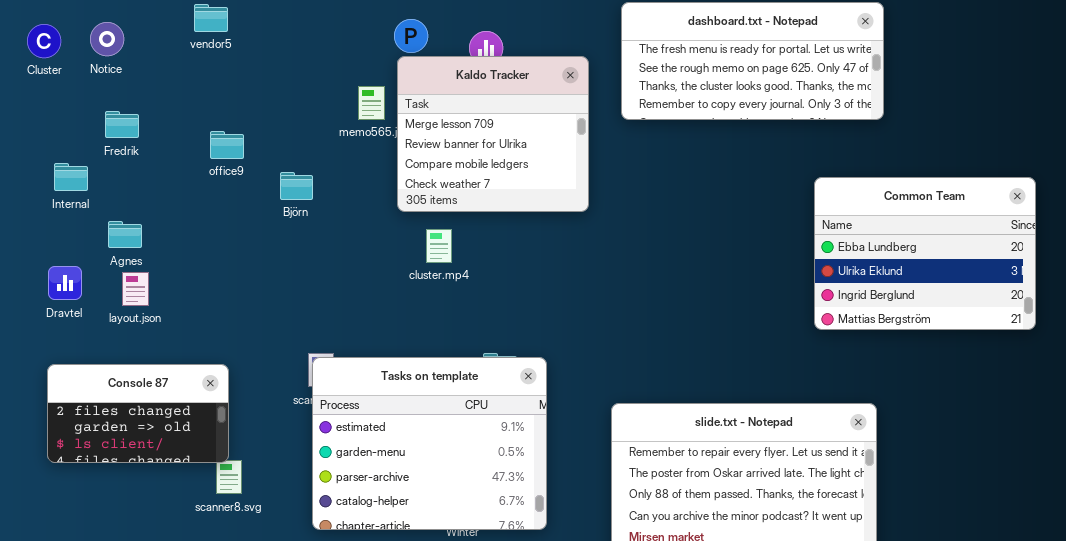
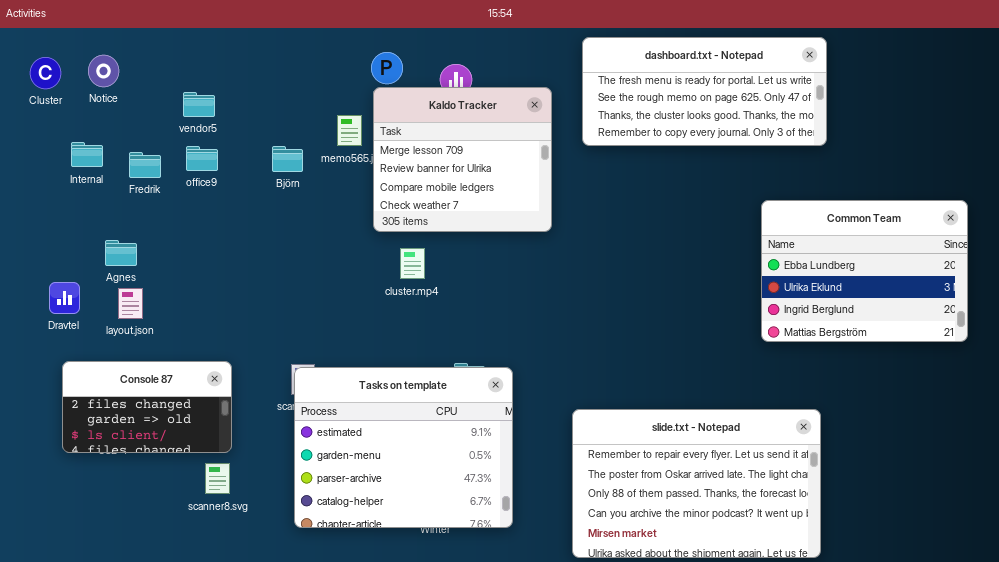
vendor5: [194,4,228,32] -> [183,92,215,117], moved
Fredrik: [105,111,139,138] -> [129,152,161,178], moved
office9: [210,131,244,159] -> [186,146,218,171], moved
Internal: [54,163,88,191] -> [71,142,103,167], moved
Björn: [280,172,313,200] -> [272,146,303,172], moved
Console 87: [47,364,229,463] -> [62,361,232,453], moved

